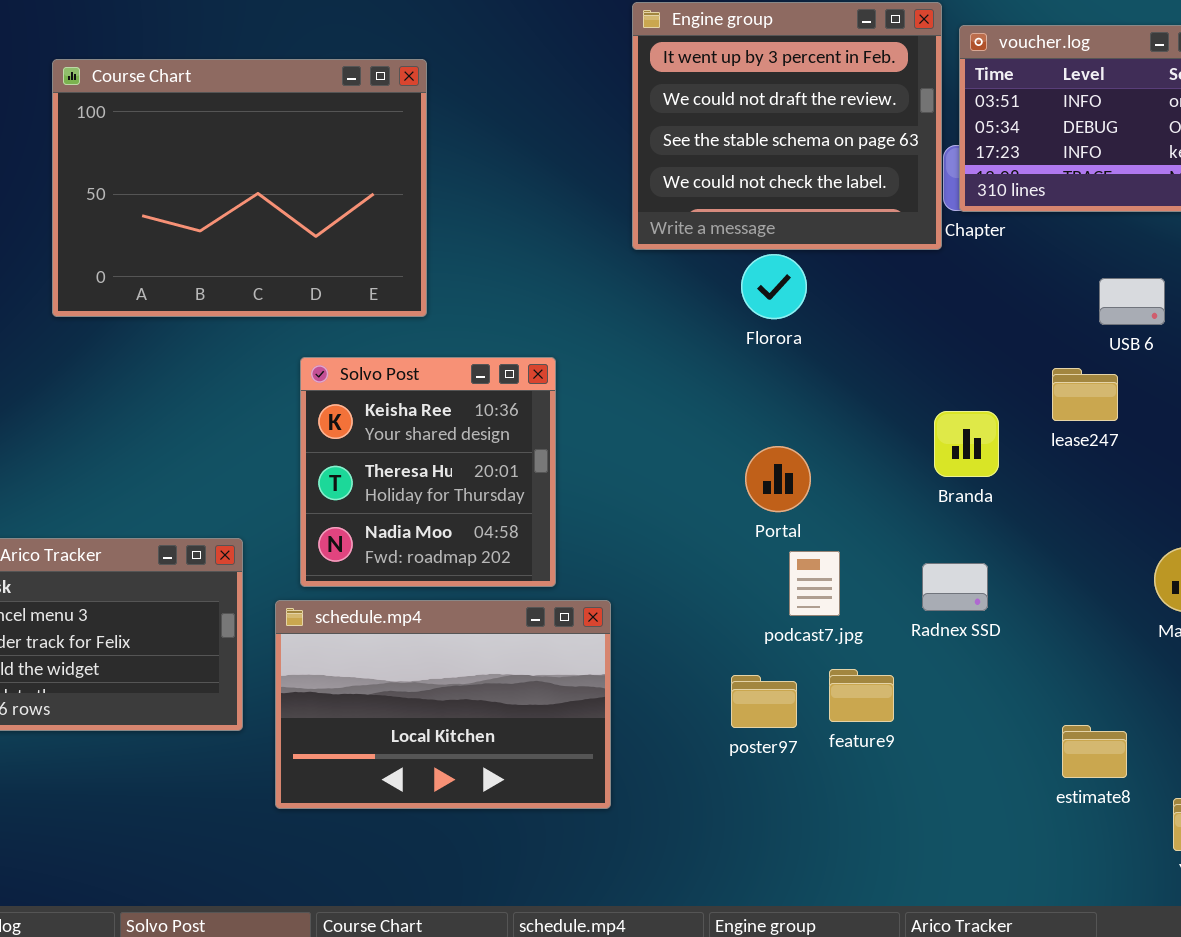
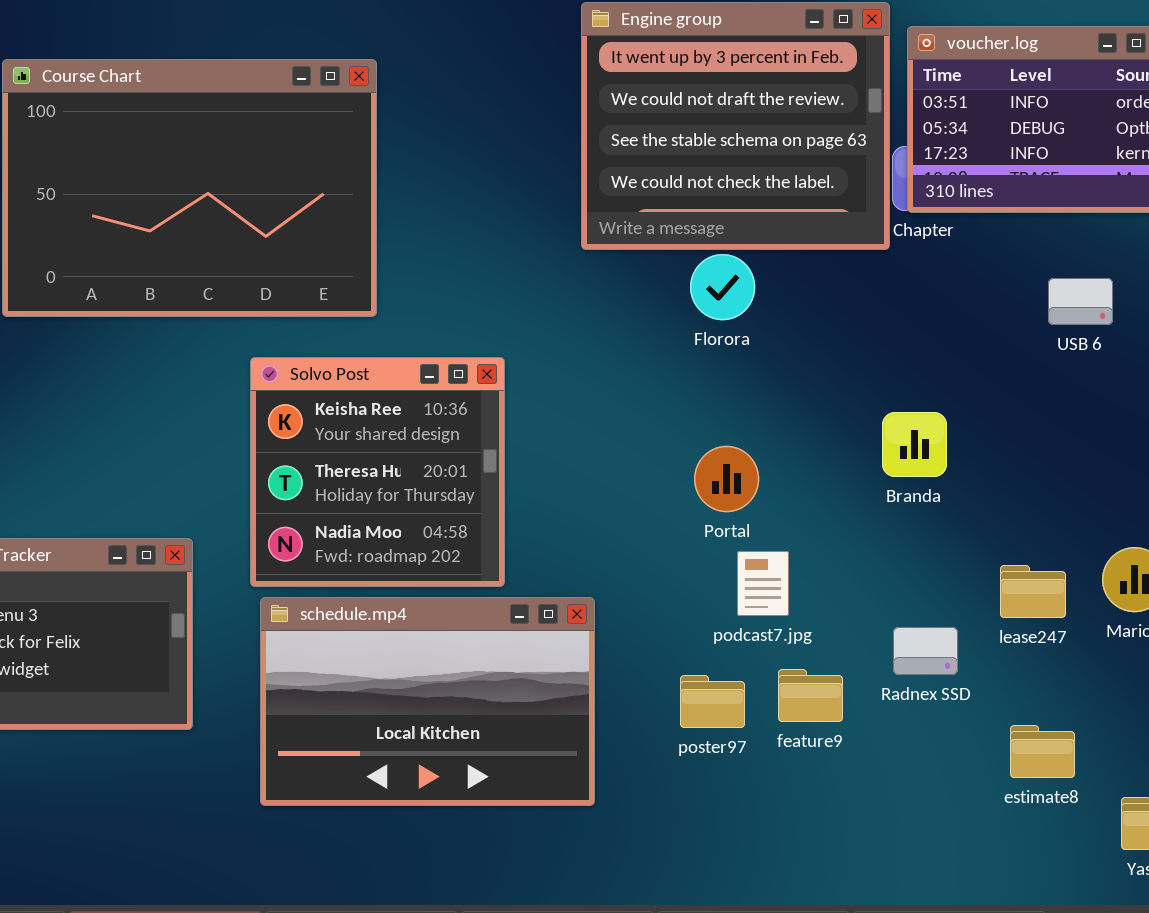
lease247: [1052,368,1118,421] -> [1000,565,1066,618], moved
Radnex SSD: [922,563,988,611] -> [893,627,958,675], moved
schedule.mp4: [275,600,611,809] -> [260,597,595,806], moved

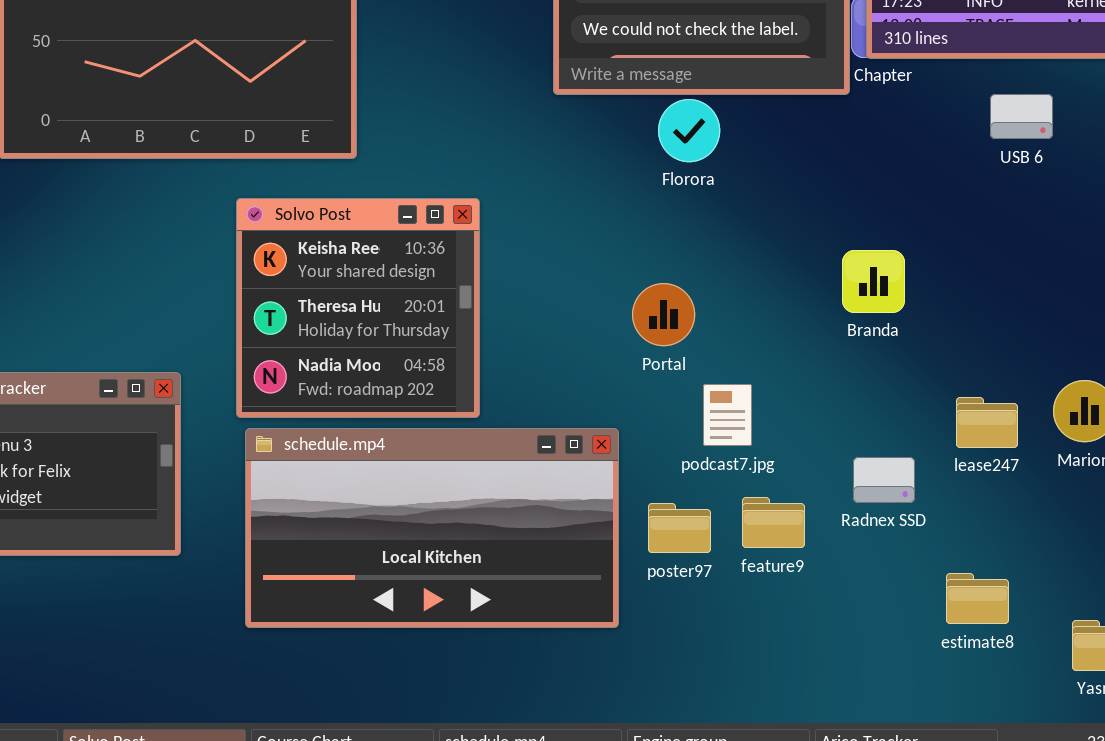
USB 6: [1048,278,1113,325] -> [990,94,1053,139], moved
Portal: [694,446,759,512] -> [632,283,695,346], moved
schedule.mp4: [260,597,595,806] -> [245,428,619,628], resized
estimate8: [1010,725,1075,778] -> [946,573,1009,624], moved

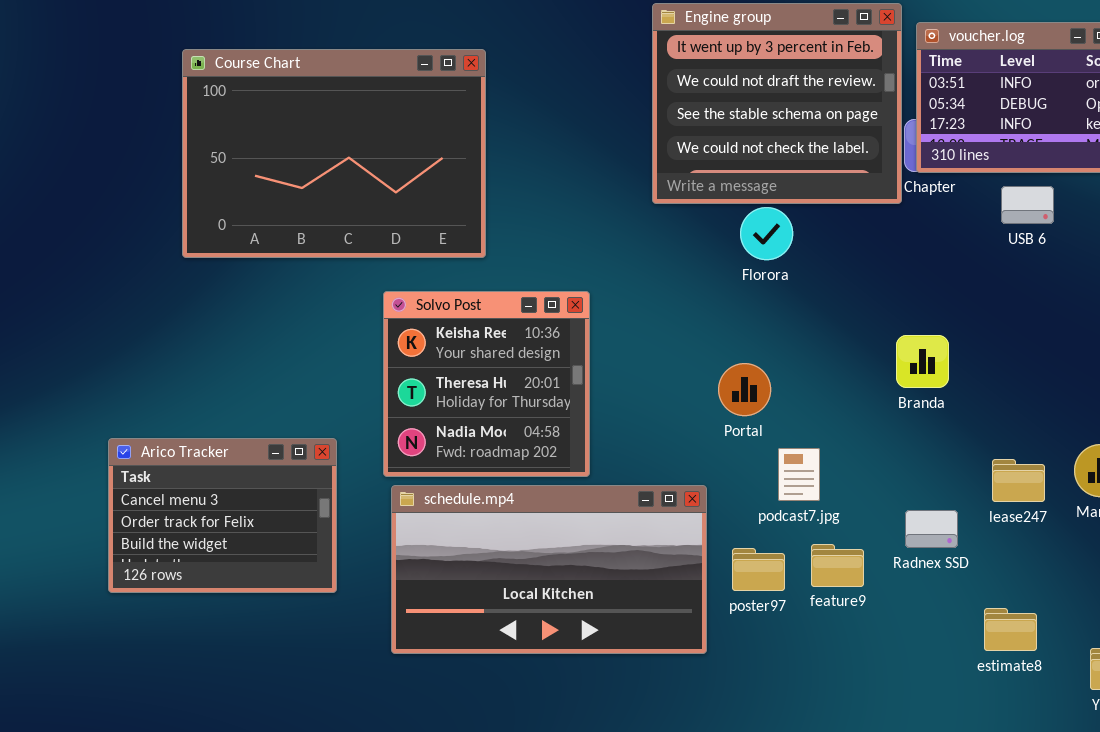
USB 6: [990,94,1053,139] -> [1001,186,1054,224], moved

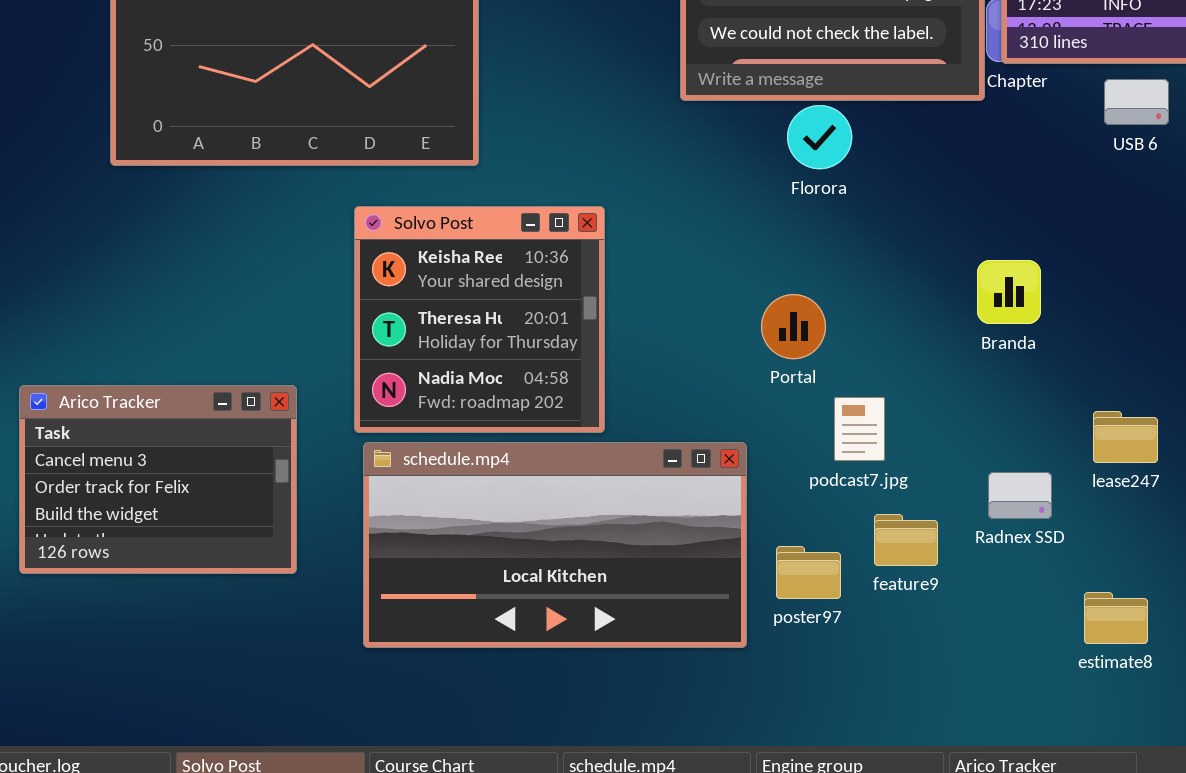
poster97: [732,548,785,591] -> [776,546,841,599], moved

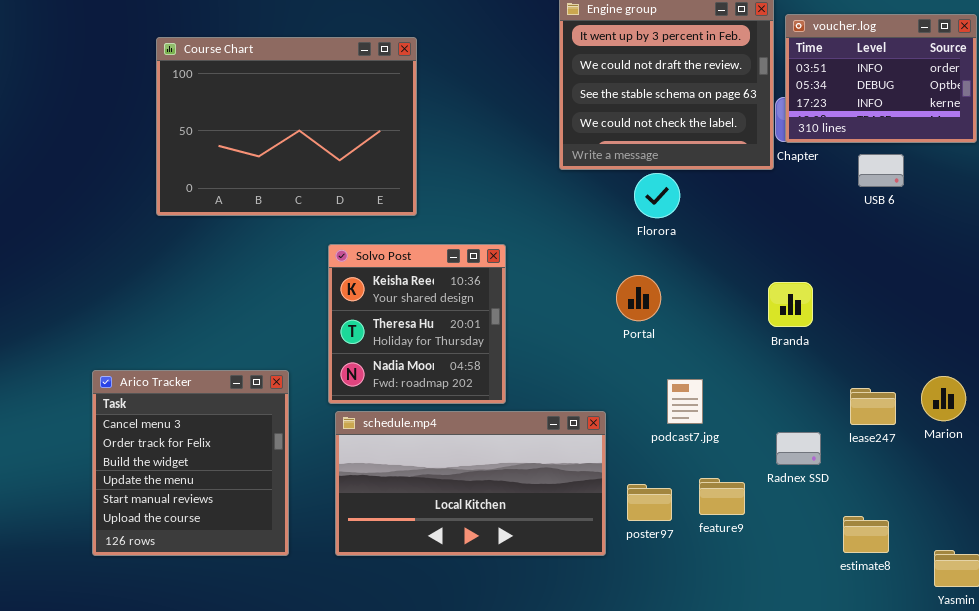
Portal: [761,294,826,359] -> [616,275,661,321], moved
Arico Tracker: [19,385,297,574] -> [92,370,289,556], resized
feature9: [874,514,938,566] -> [699,478,745,515], moved

